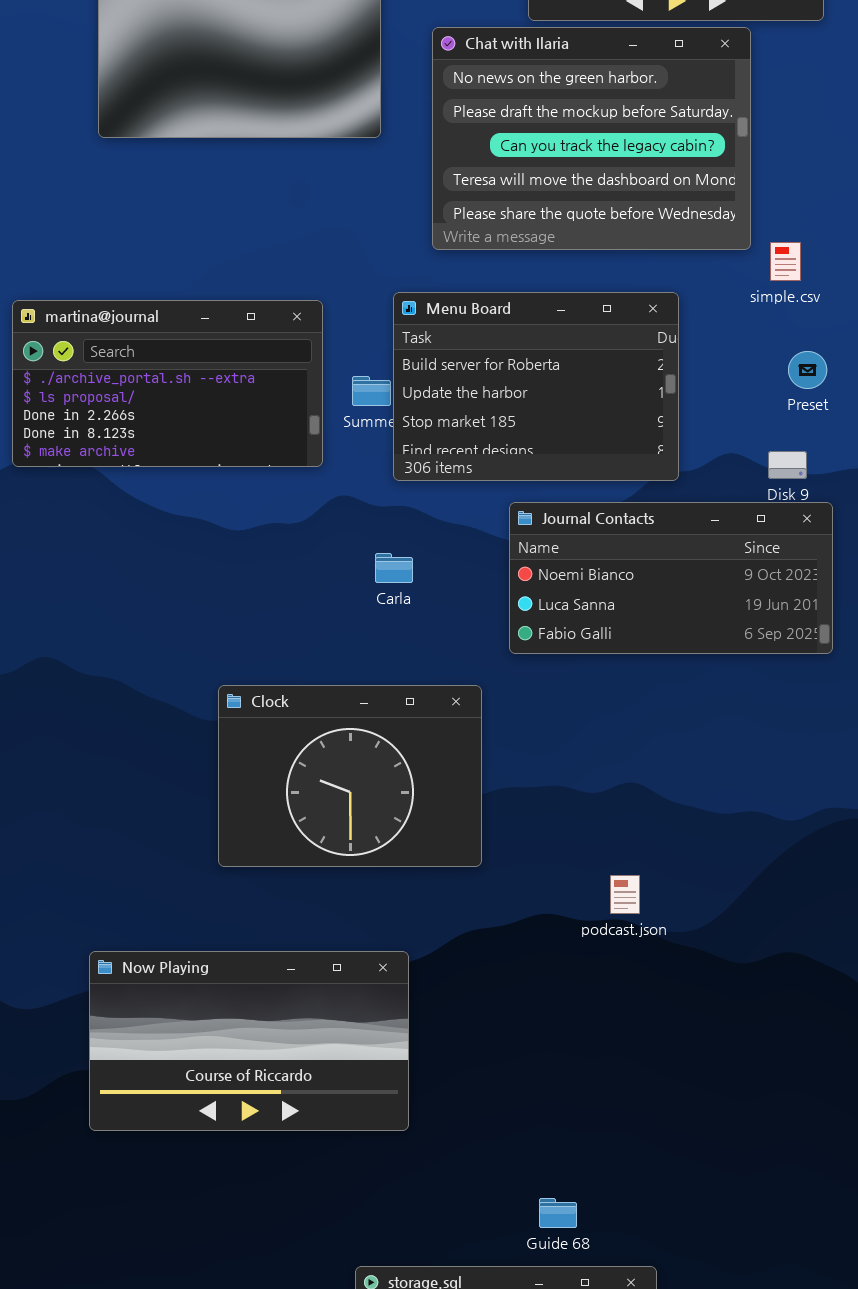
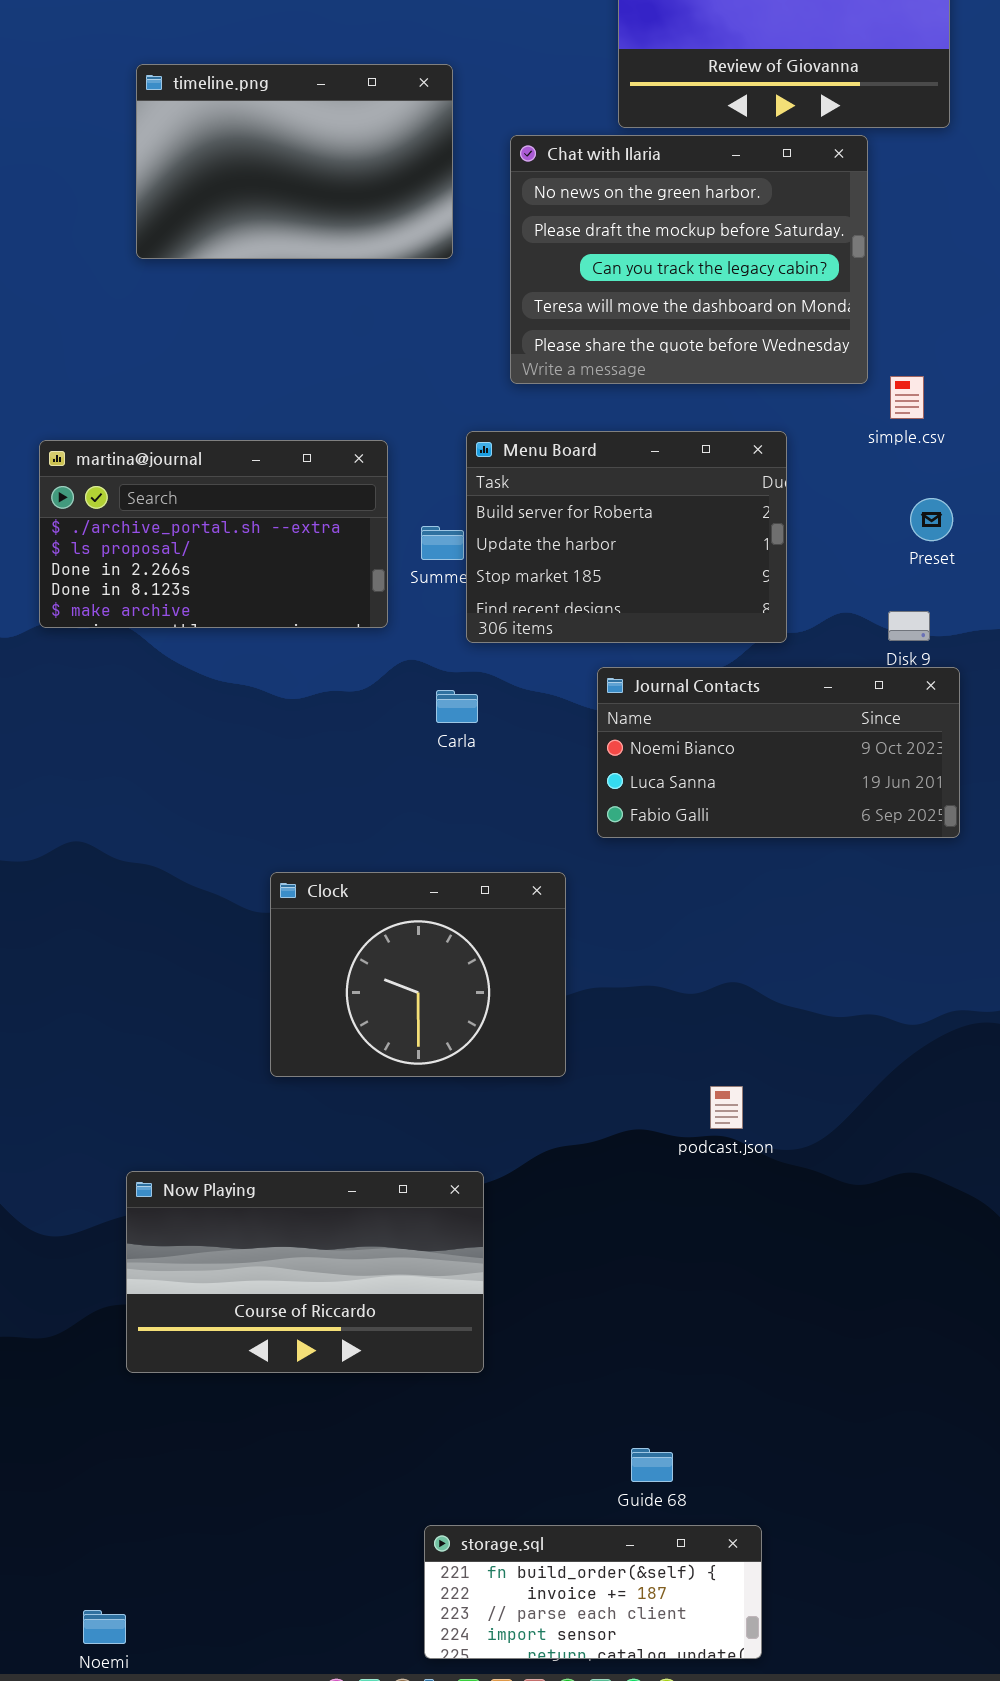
Carla: [375,553,413,583] -> [436,690,478,723], moved

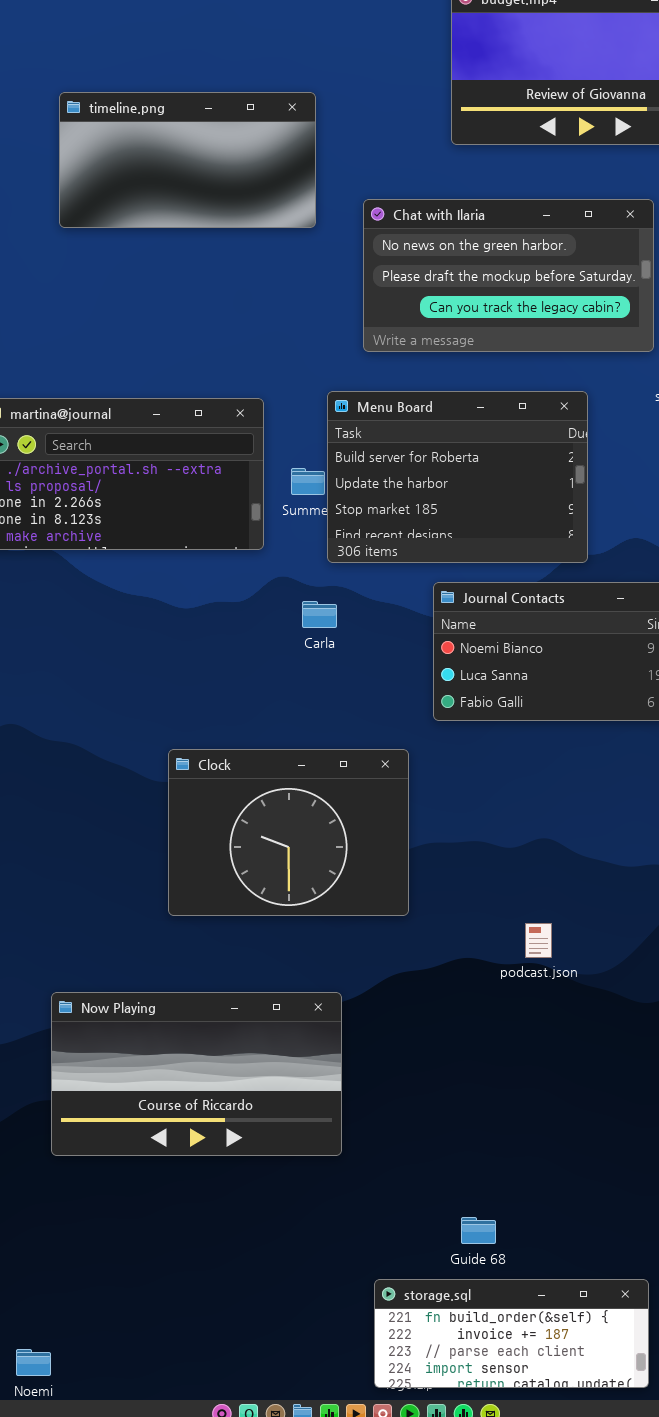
timeline.png: [136,64,453,259] -> [59,92,316,228], resized
Chat with Ilaria: [510,135,868,384] -> [363,199,654,352], resized
storage.sql: [424,1525,762,1659] -> [374,1279,649,1388], moved

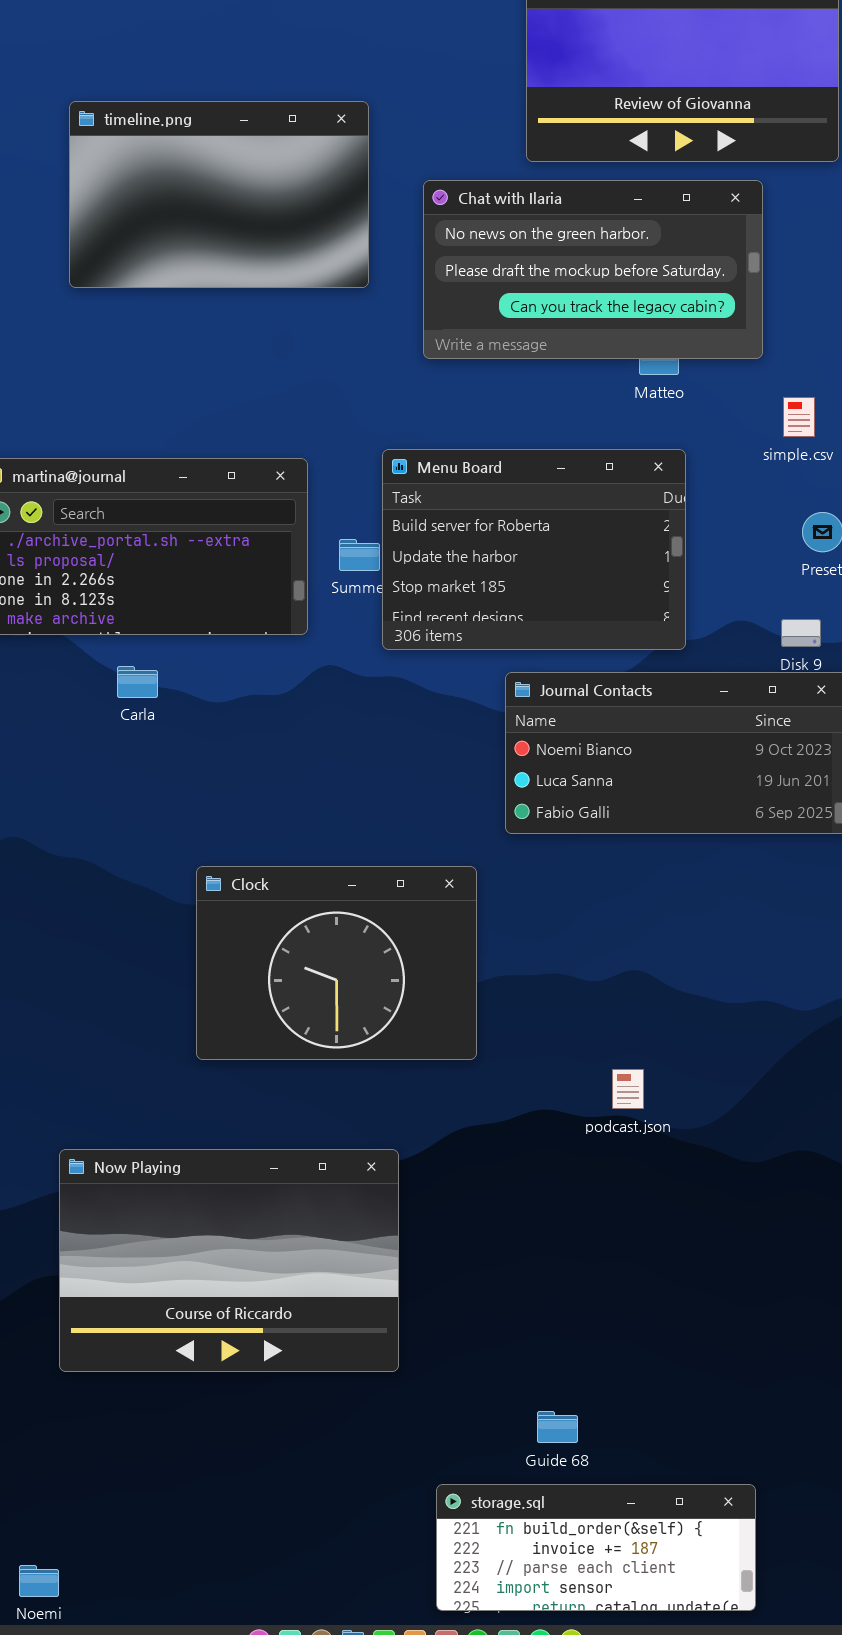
timeline.png: [59,92,316,228] -> [69,101,369,288], resized
Chat with Ilaria: [363,199,654,352] -> [423,180,763,359], moved
Carla: [302,601,337,628] -> [117,666,158,698], moved
Now Playing: [51,992,342,1156] -> [59,1149,399,1372], resized

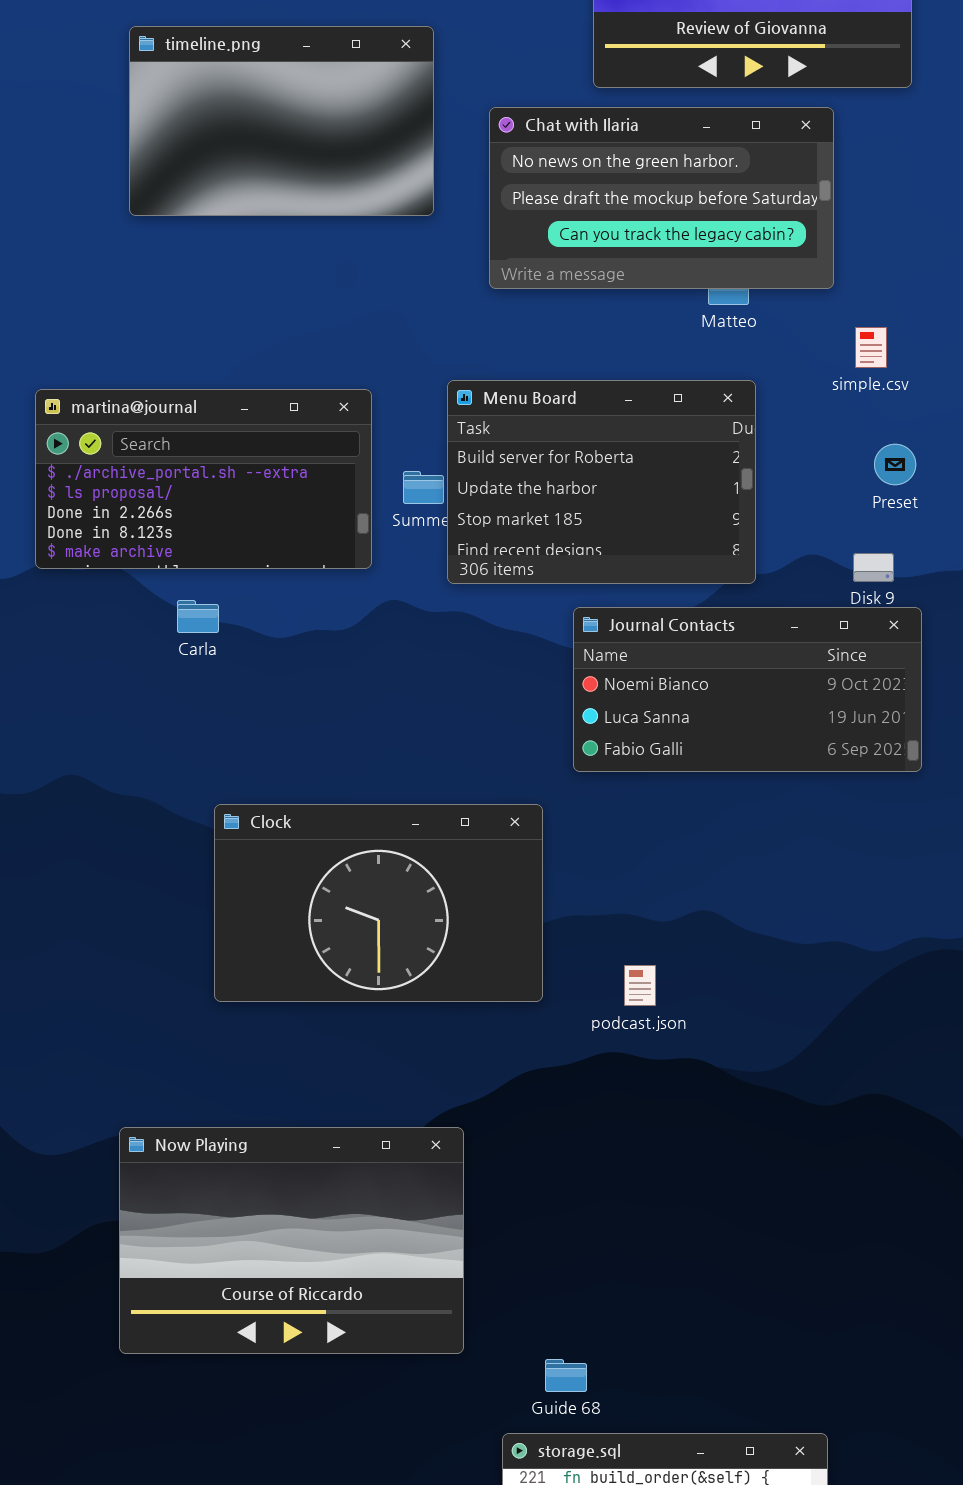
Clock: [196,866,477,1060] -> [214,804,543,1002], resized
podcast.json: [612,1069,644,1109] -> [624,965,656,1006], moved
Now Playing: [59,1149,399,1372] -> [119,1127,464,1354], moved
Guide 68: [537,1411,578,1443] -> [545,1359,587,1392], moved

